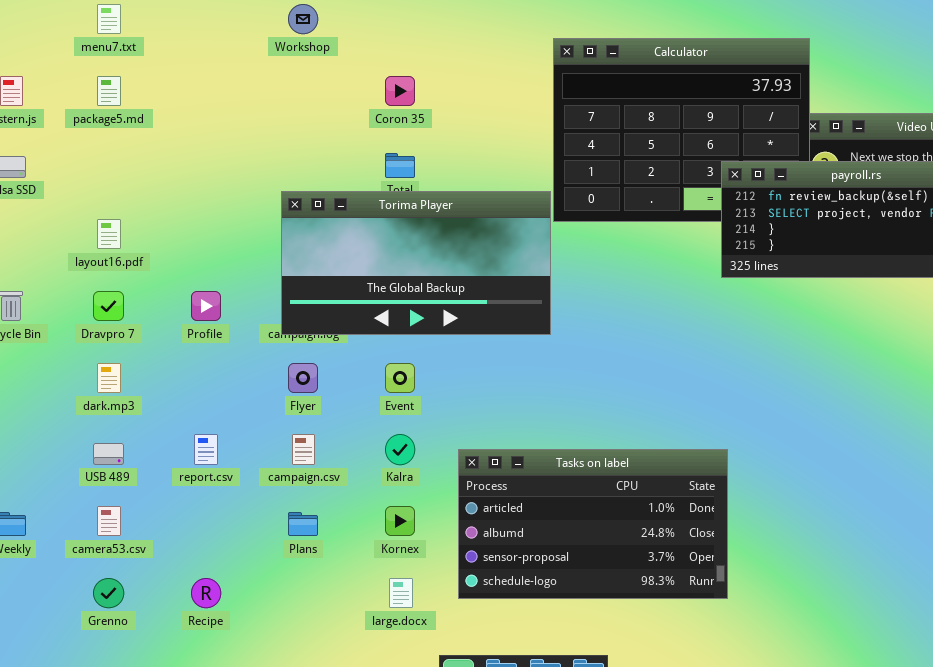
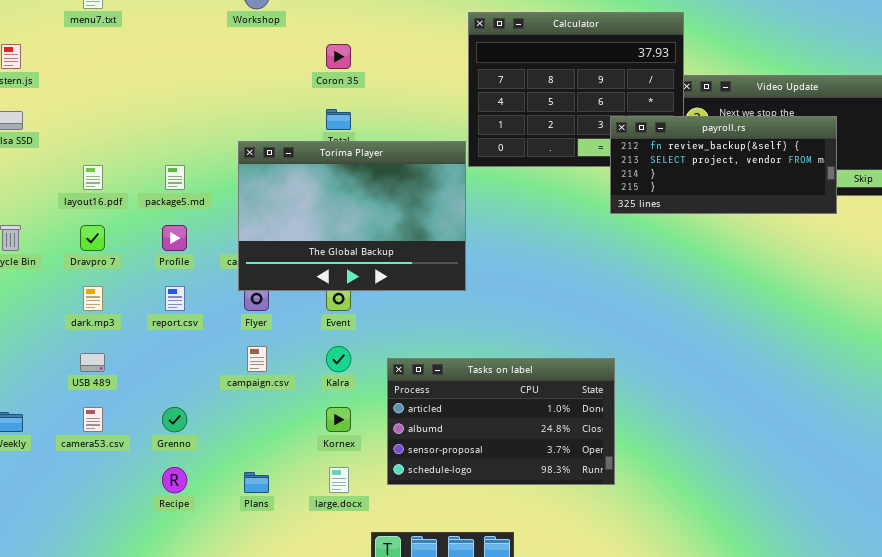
package5.md: [97,76,121,106] -> [165,165,185,190], moved
Torima Player: [281,191,551,335] -> [238,141,466,291], resized
report.csv: [194,434,218,465] -> [165,286,185,311], moved
Plans: [288,512,318,536] -> [244,472,269,493], moved
Grenno: [93,578,124,608] -> [162,407,187,432], moved

